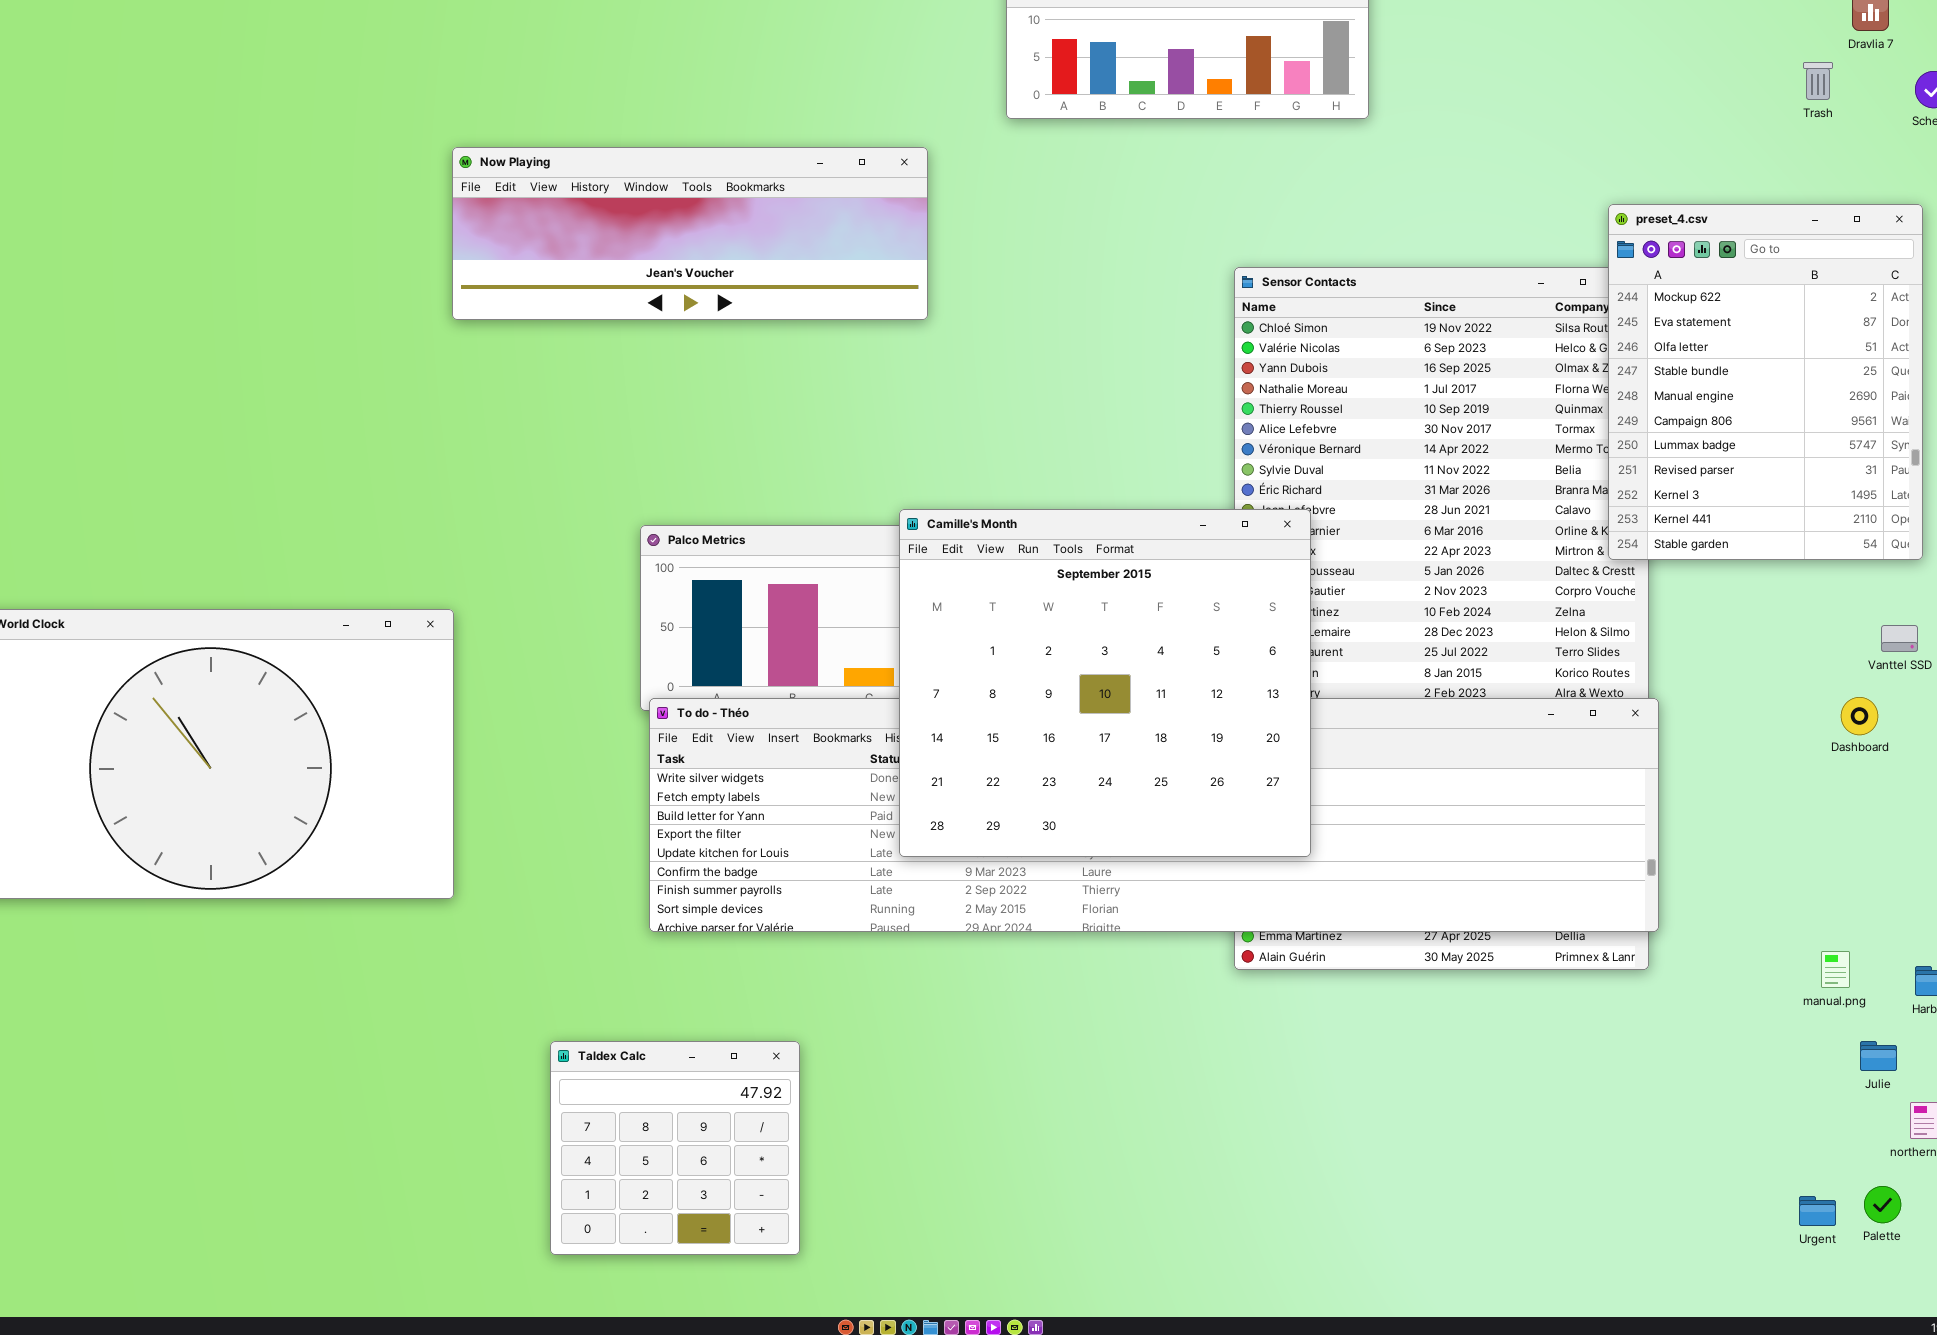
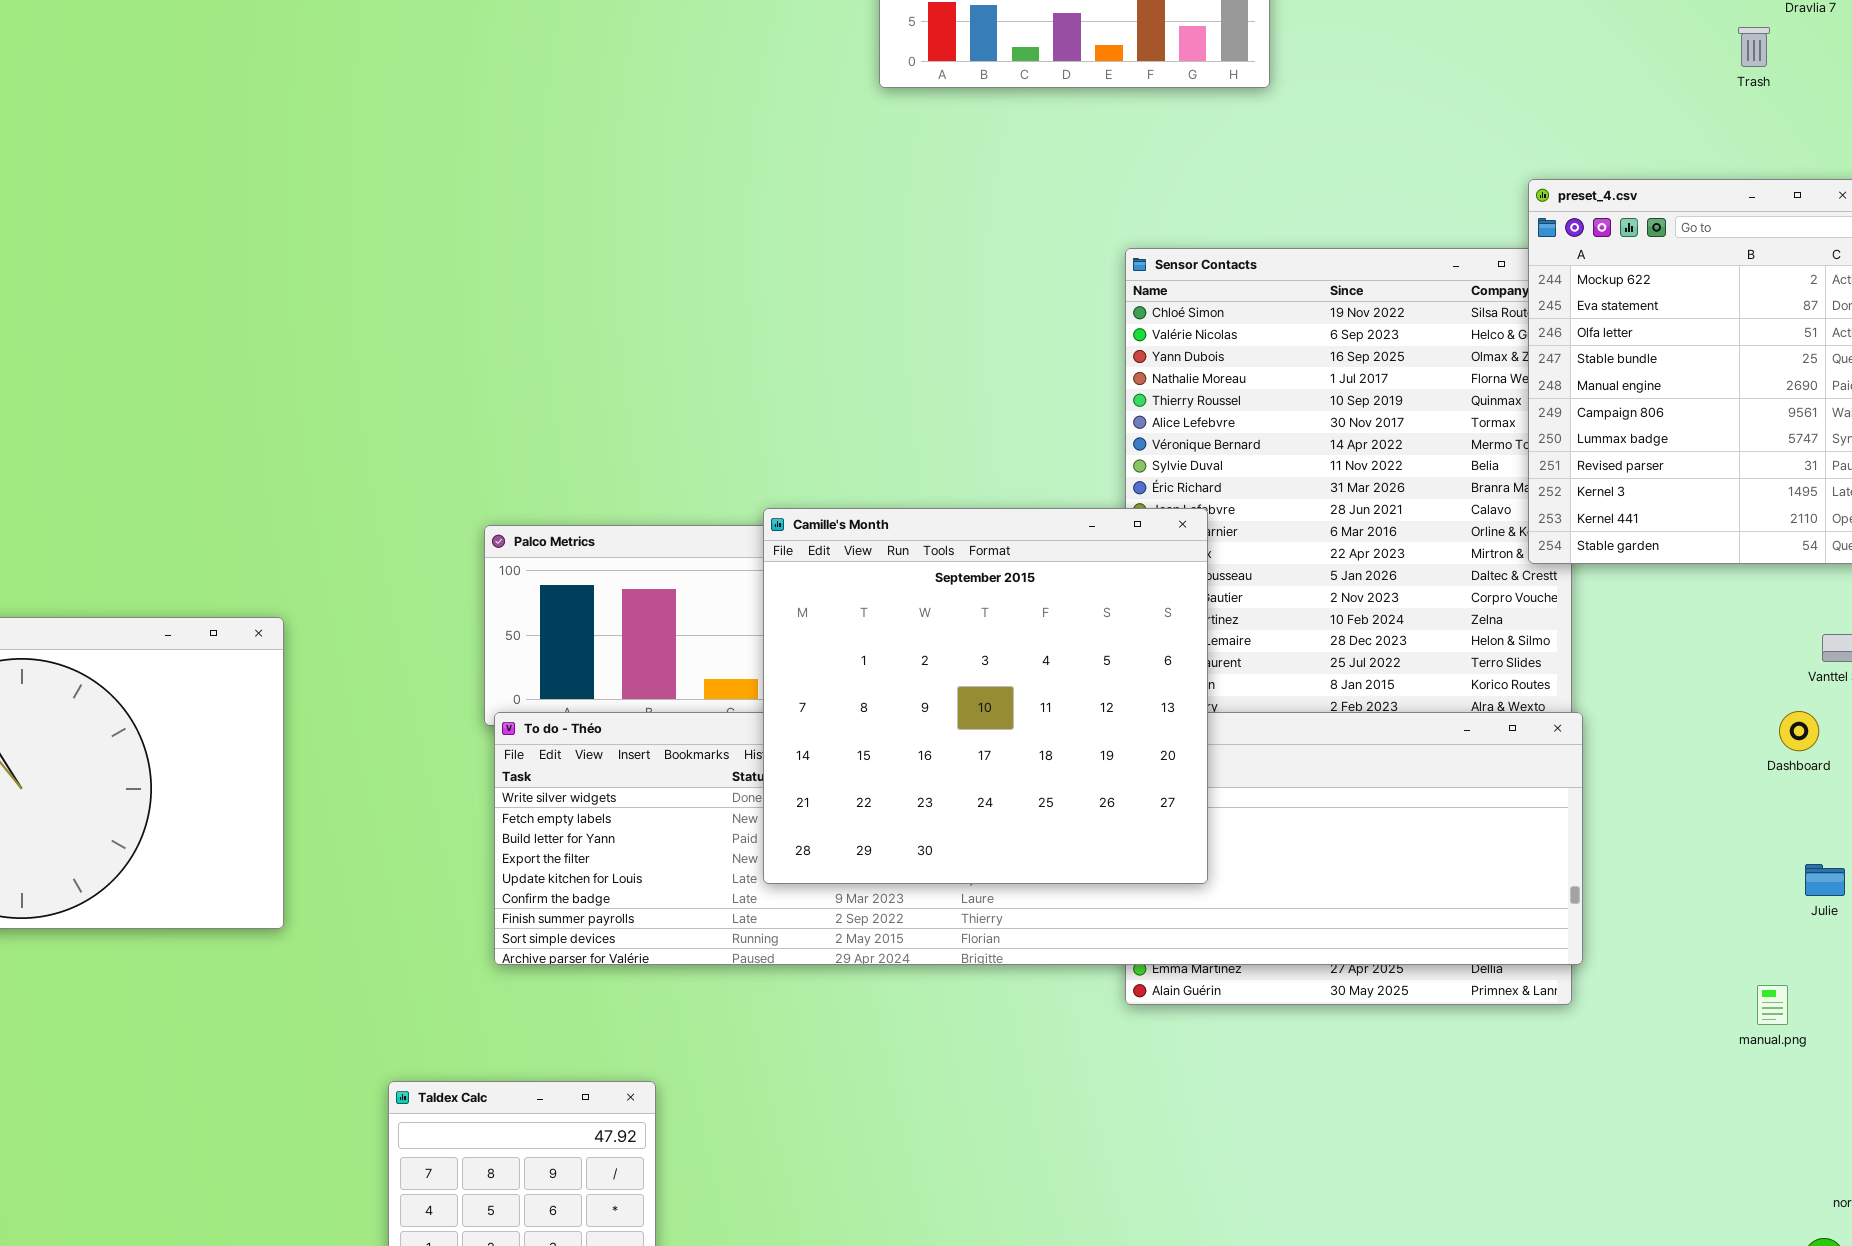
Now Playing: [452,147,928,320] -> none, closed
Julie: [1860,1041,1897,1071] -> [1805,864,1845,896], moved

